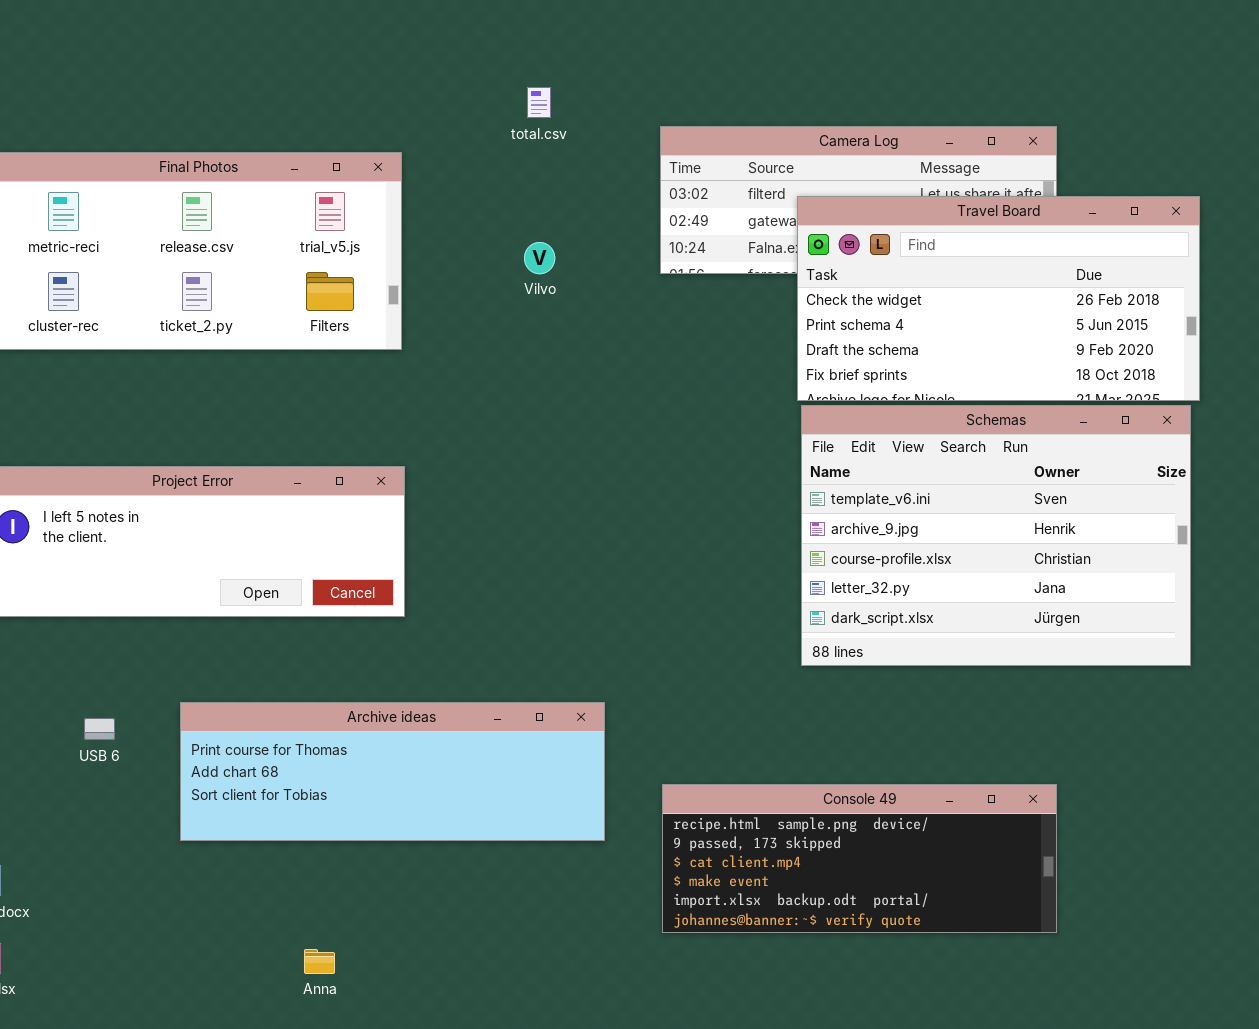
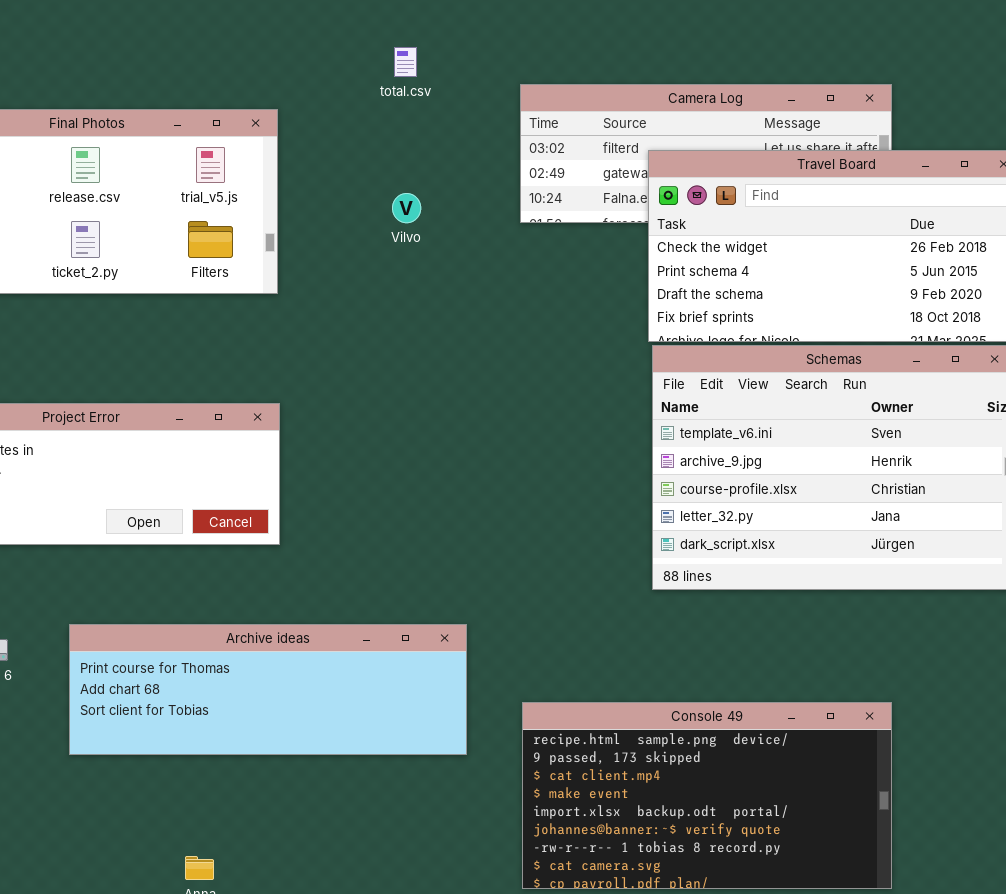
Console 49: [662,784,1057,933] -> [522,702,892,889], resized

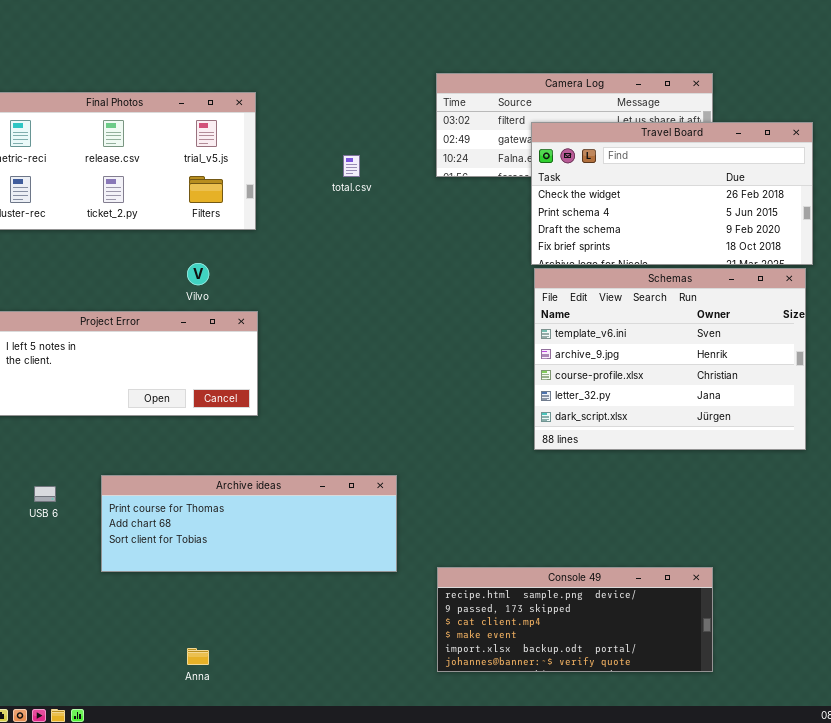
total.csv: [394,47,417,77] -> [343,155,360,177], moved
Vilvo: [392,193,421,223] -> [187,263,209,285], moved
Console 49: [522,702,892,889] -> [437,567,713,672], resized

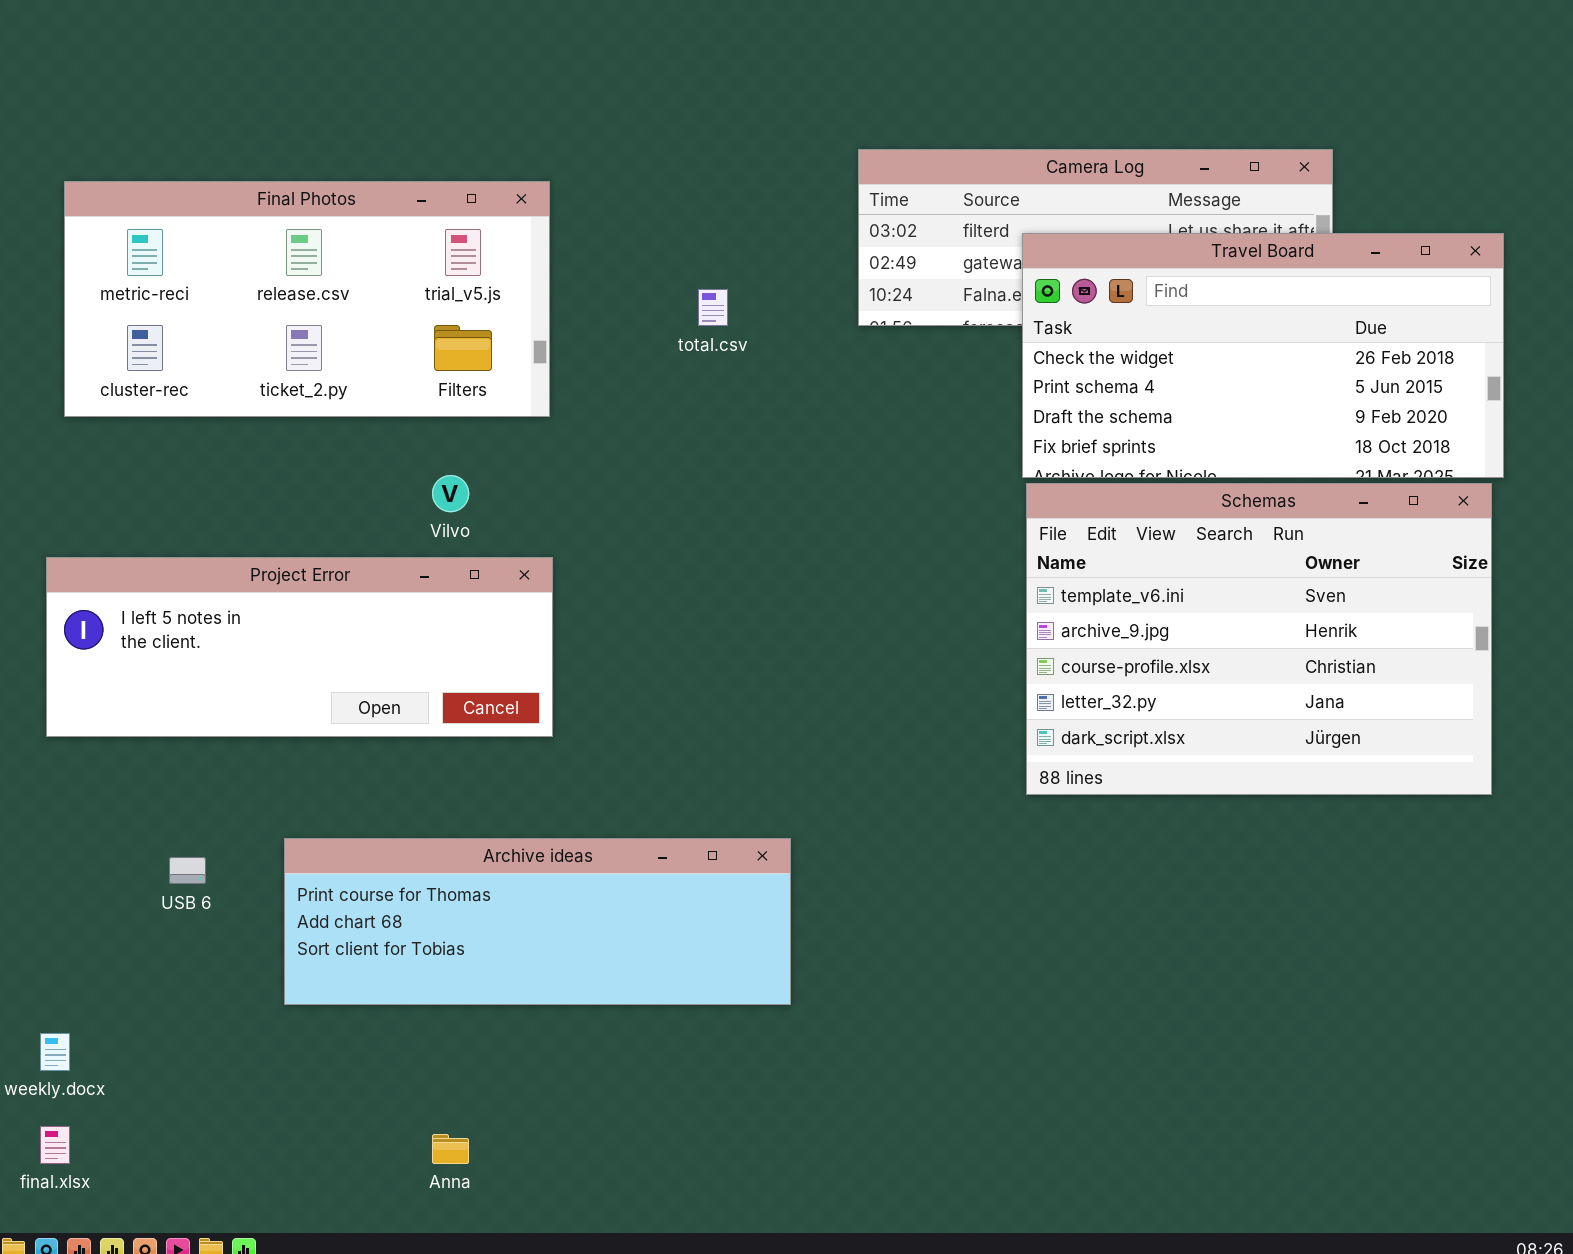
Console 49: [437,567,713,672] -> none, closed

